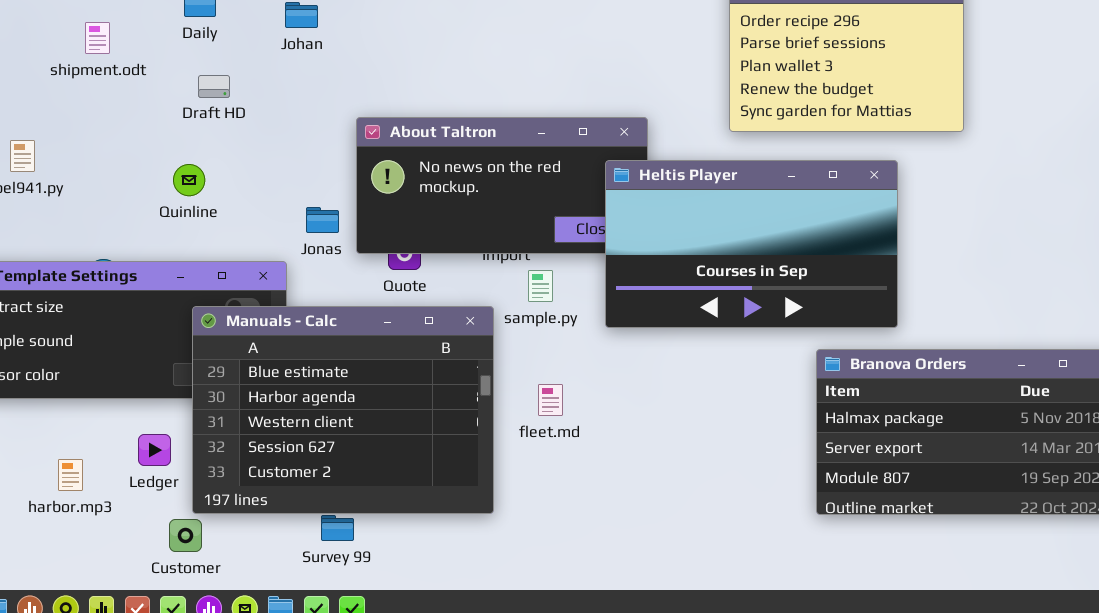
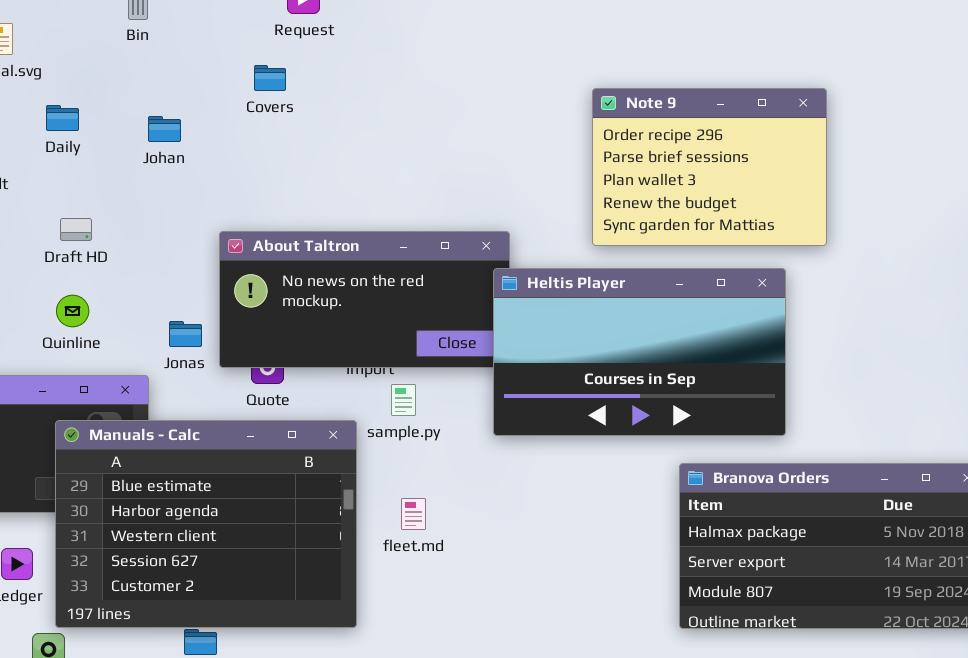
Draft HD: [198,75,230,98] -> [60,218,92,241], moved
Heltis Player: [605,160,898,328] -> [493,268,786,436], moved
Quinline: [173,164,205,196] -> [56,295,89,327], moved

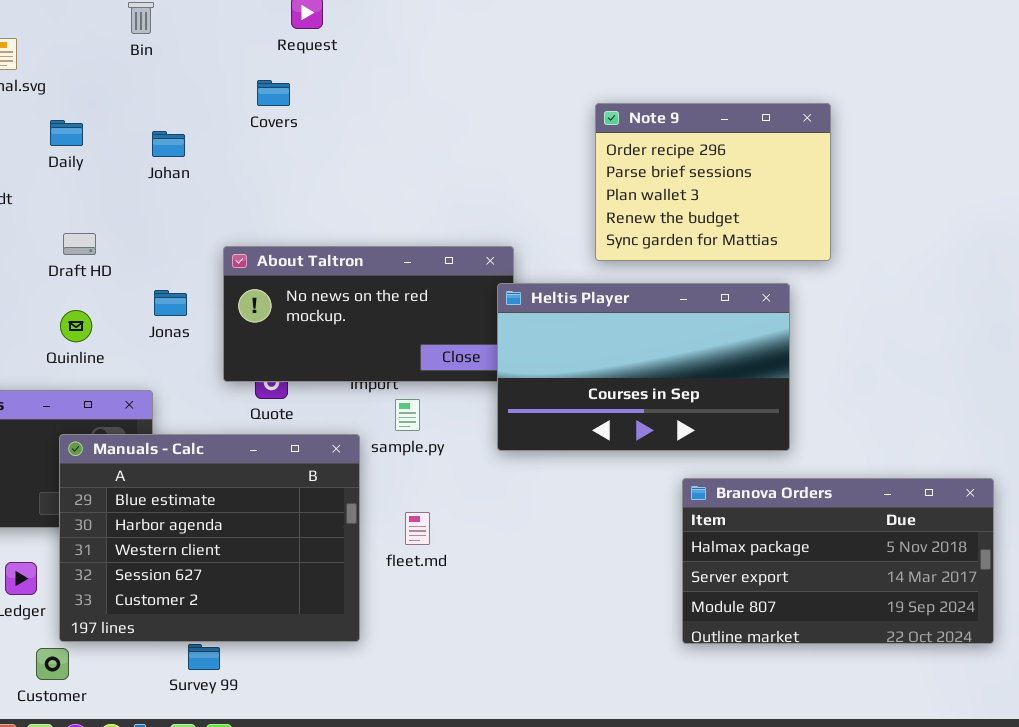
Jonas: [169,321,202,347] -> [154,290,187,316], moved

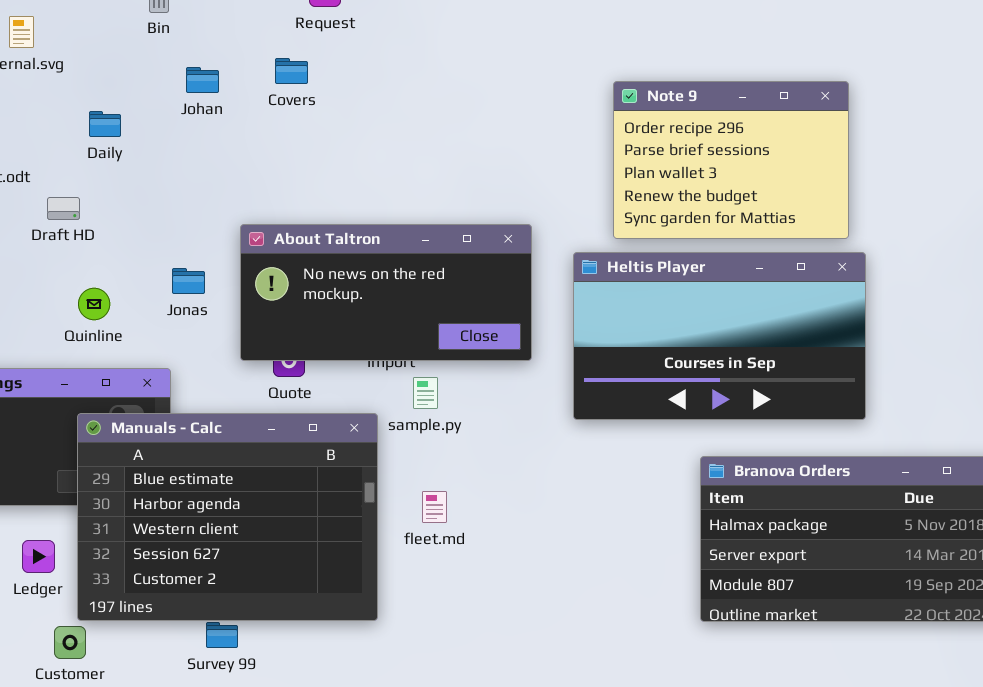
Daily: [50,120,83,146] -> [89,111,121,137], moved
Johan: [152,131,185,157] -> [186,67,219,93], moved
Draft HD: [63,233,96,255] -> [47,197,80,220], moved
Heltis Player: [497,283,790,451] -> [573,252,866,420], moved

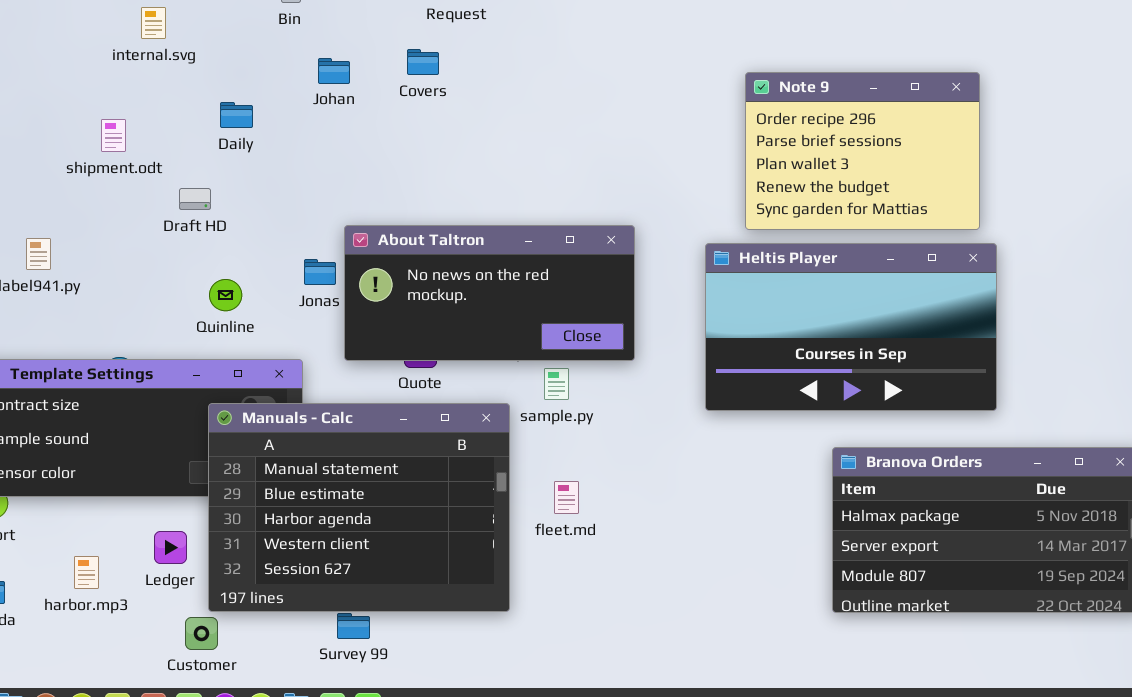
About Taltron: [240,224,532,361] -> [344,225,635,361], moved
Manuals - Calc: [77,413,378,621] -> [208,403,510,612], scrolled up 1 row

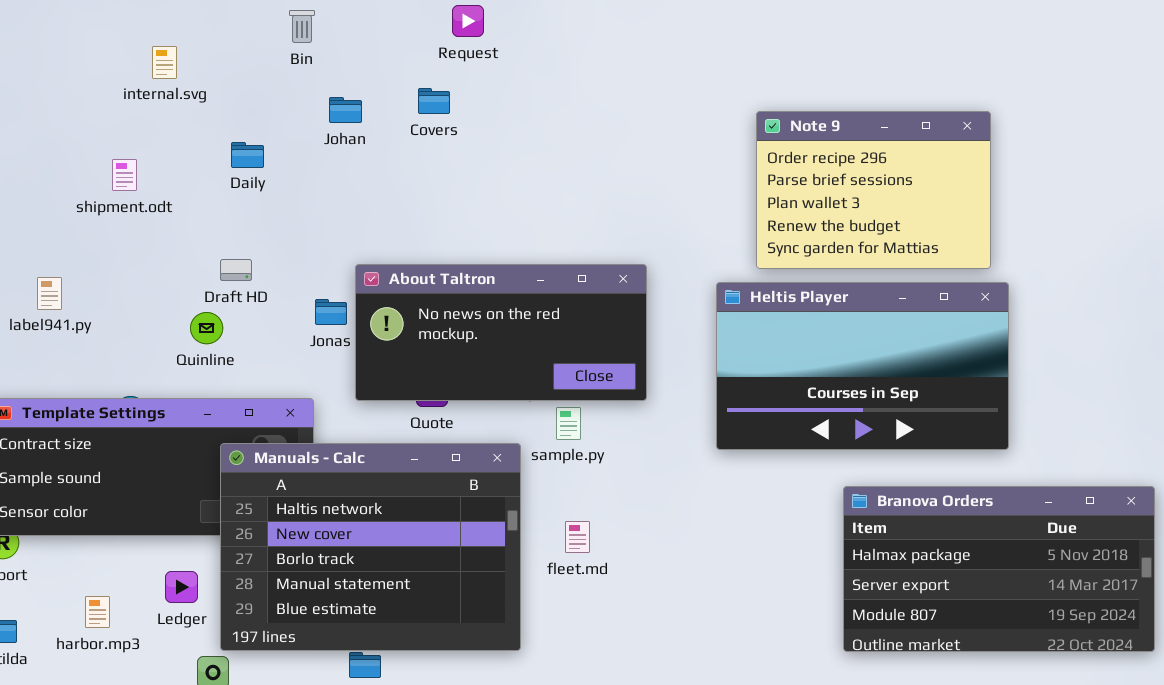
Draft HD: [179,188,211,210] -> [220,259,252,281], moved
Quinline: [209,279,242,311] -> [190,312,223,344], moved
Manuals - Calc: [208,403,510,612] -> [220,443,521,651], scrolled up 3 rows

